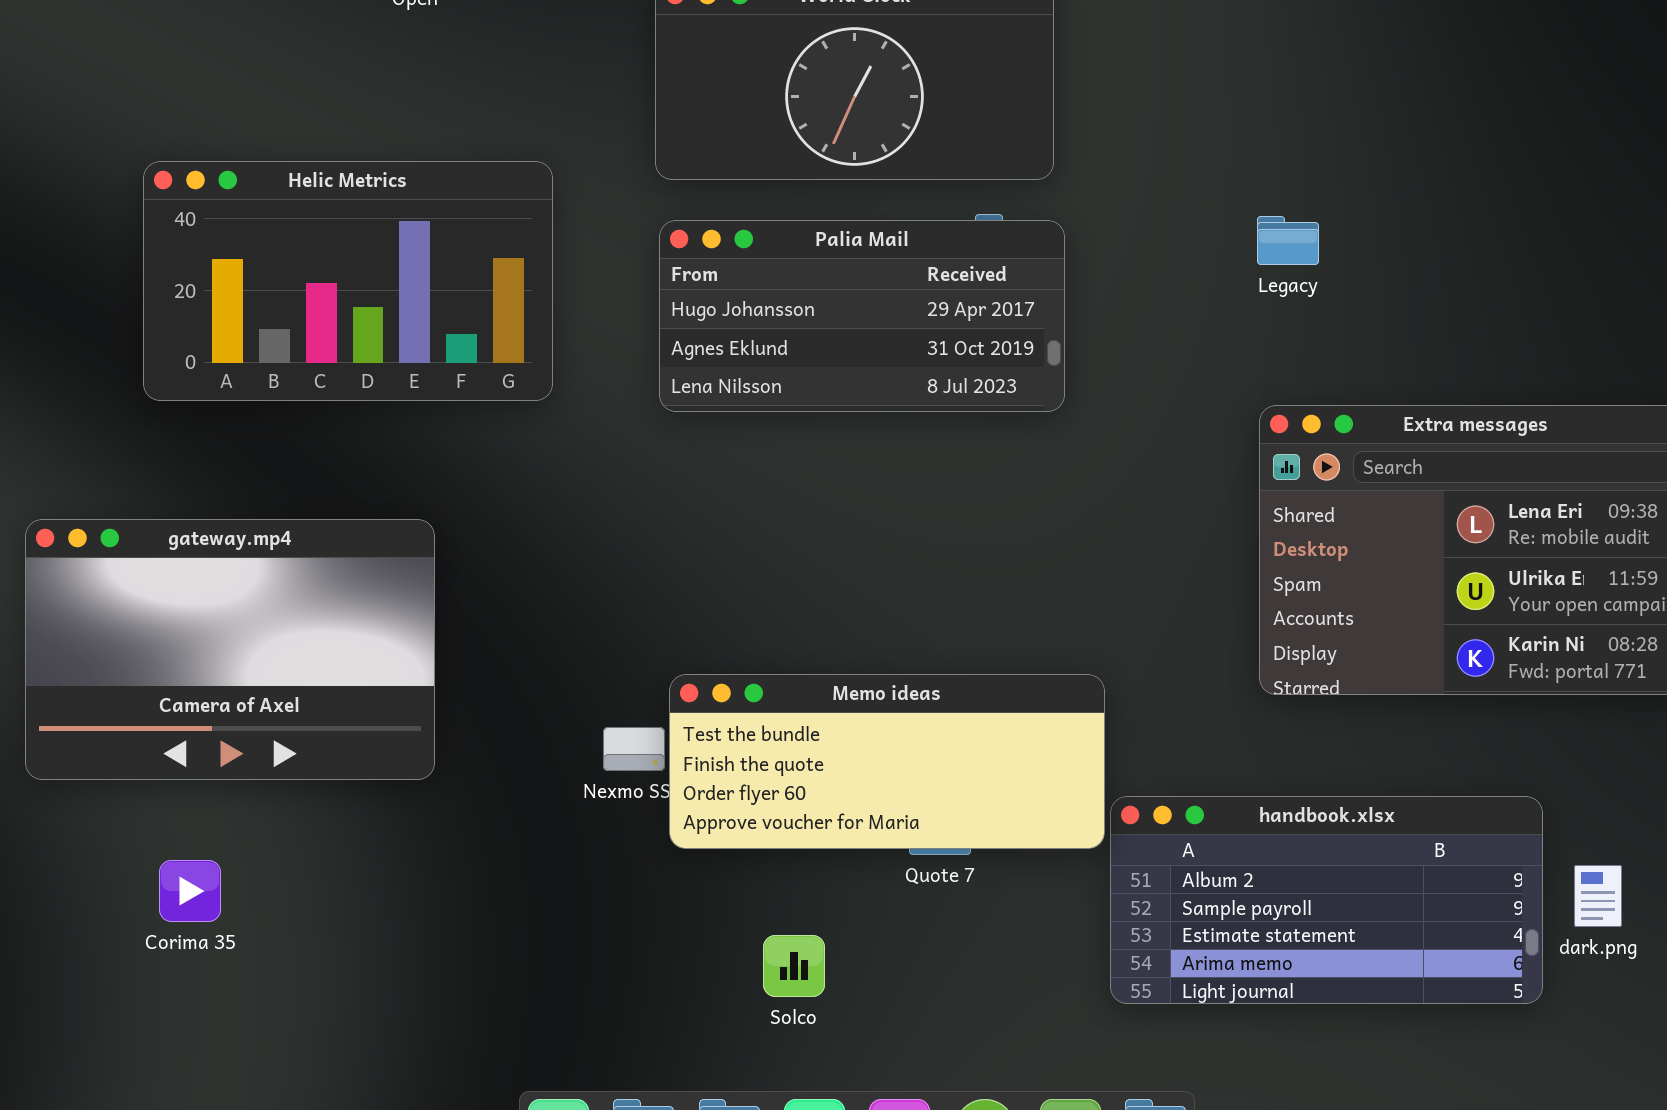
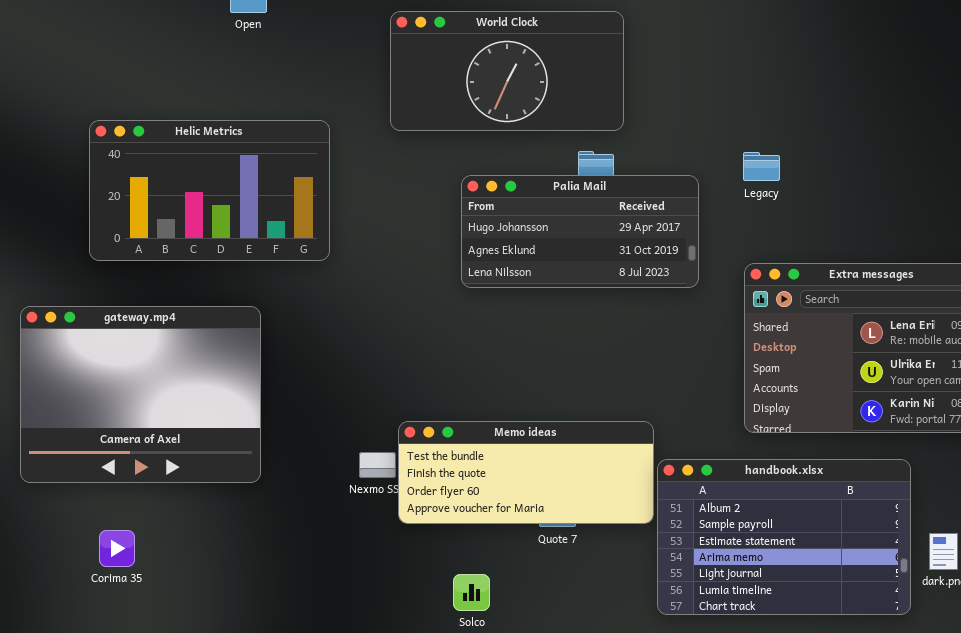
Palia Mail: [659,220,1065,412] -> [461,175,699,288], moved
gateway.mp4: [25,519,435,780] -> [20,306,261,483], resized
handbook.xlsx: [1110,796,1543,1004] -> [657,459,911,615], resized

